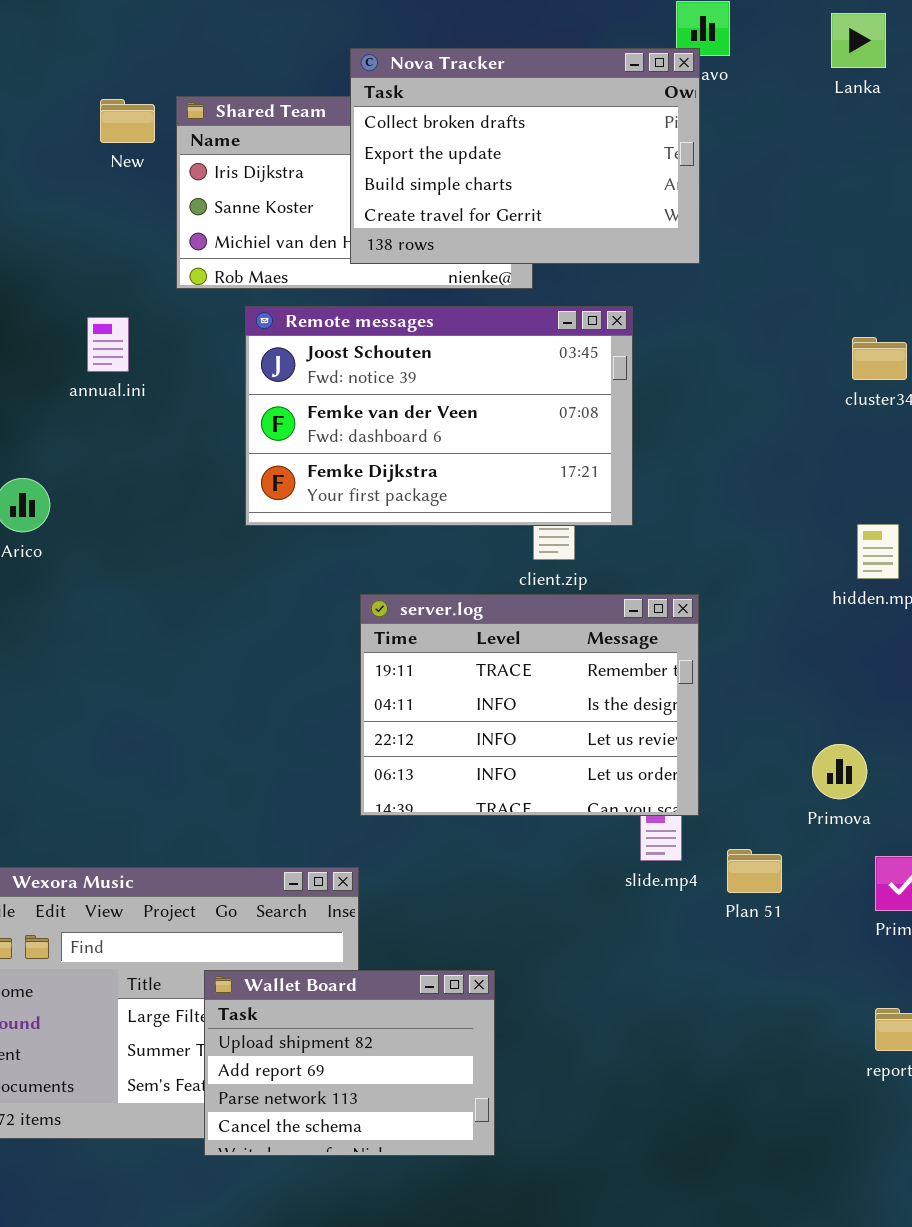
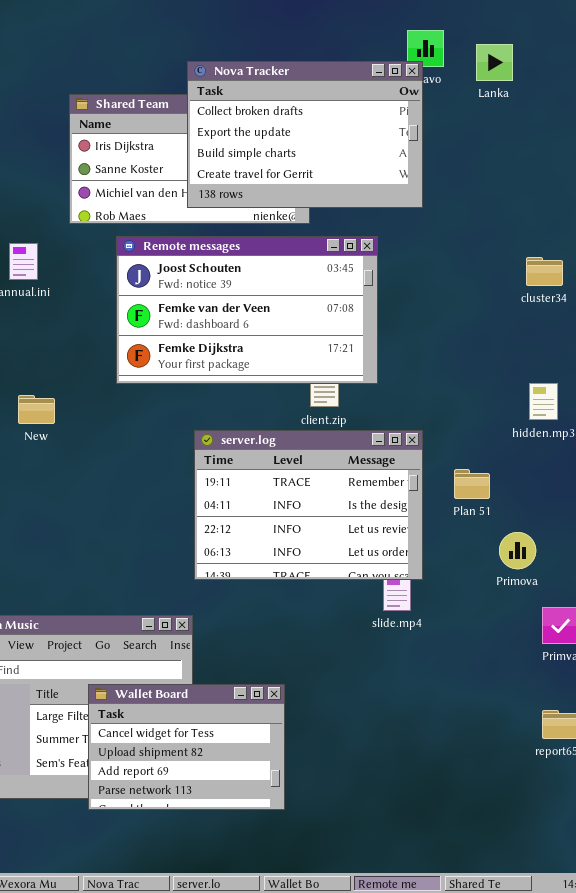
Lanka: [831,13,886,68] -> [476,44,513,81], moved
New: [100,99,155,143] -> [18,395,55,424], moved
Plan 51: [727,849,782,893] -> [454,469,490,499], moved
Wallet Board: [204,970,495,1156] -> [88,684,285,810], scrolled up 1 row

